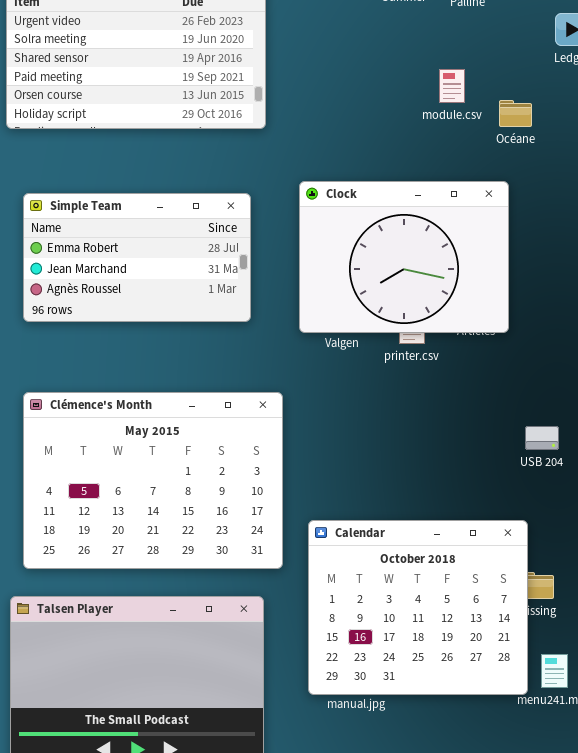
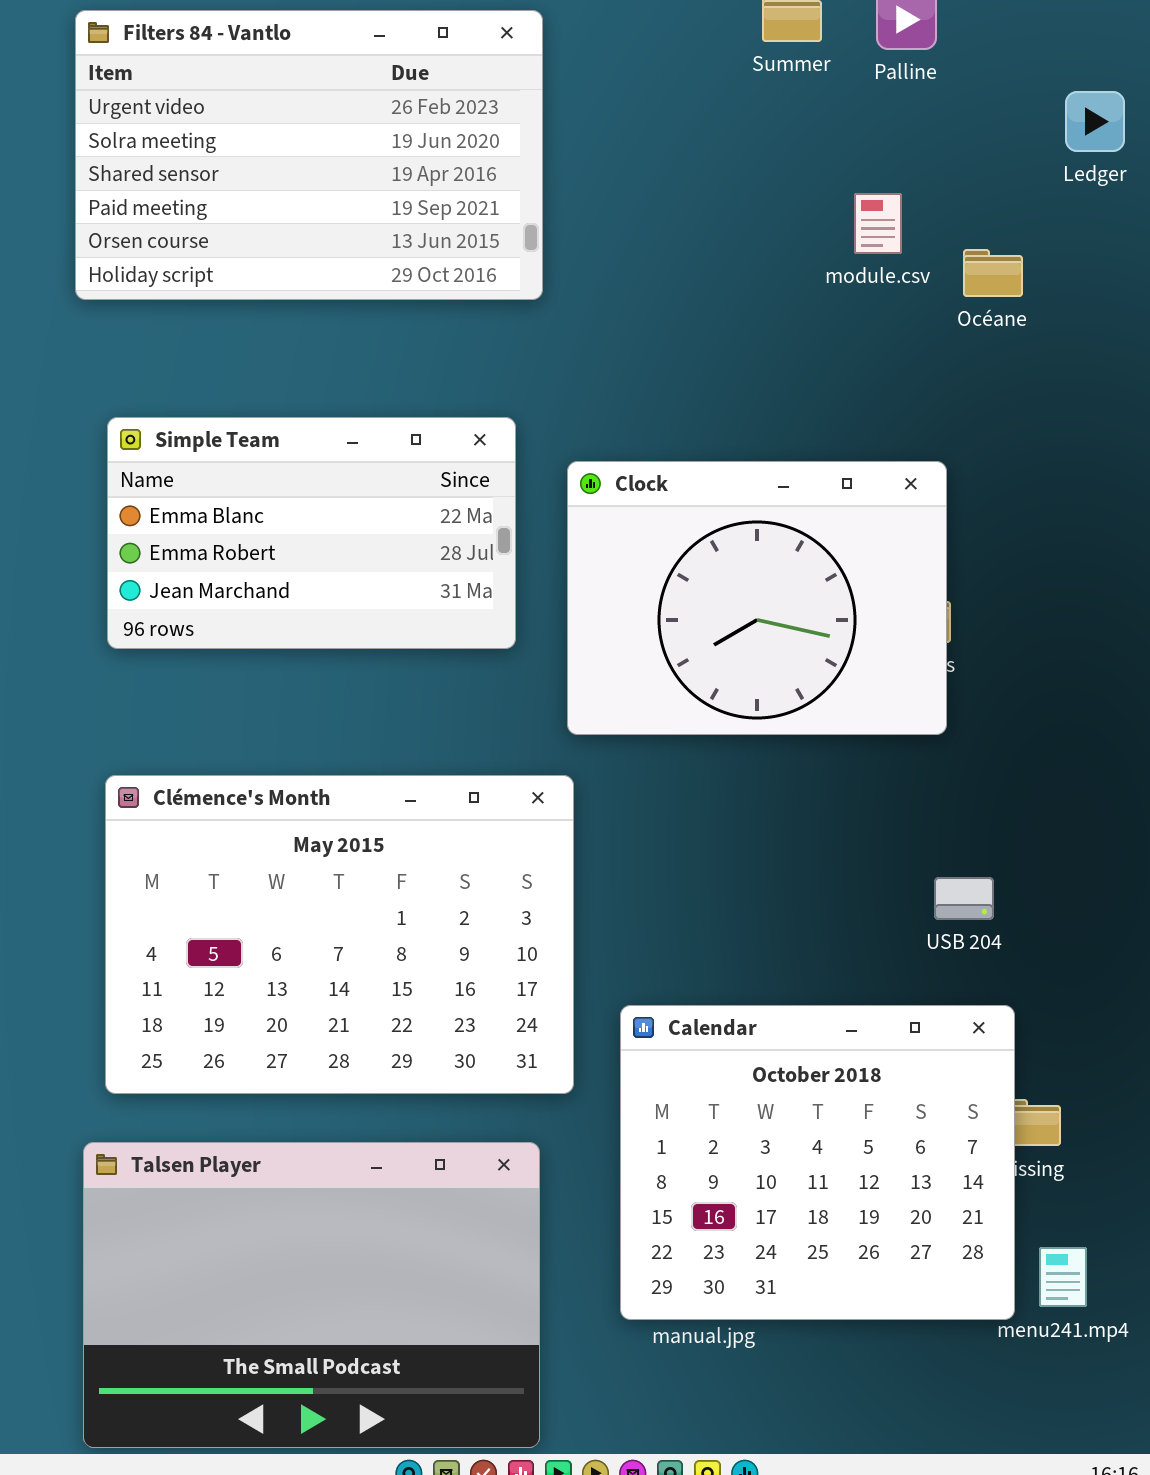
Clock: [299,181,509,333] -> [567,461,947,735], moved
Simple Team: [23,193,251,322] -> [107,417,516,649], scrolled up 1 row
USB 204: [525,426,559,450] -> [934,877,994,920], moved

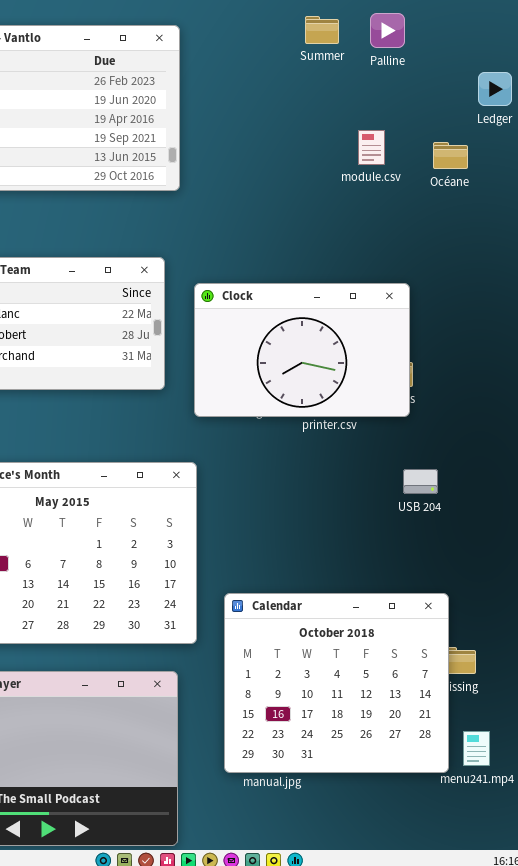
Océane: [963,249,1023,297] -> [433,142,468,169], moved
Clock: [567,461,947,735] -> [194,283,410,417], resized
USB 204: [934,877,994,920] -> [403,469,438,494], moved

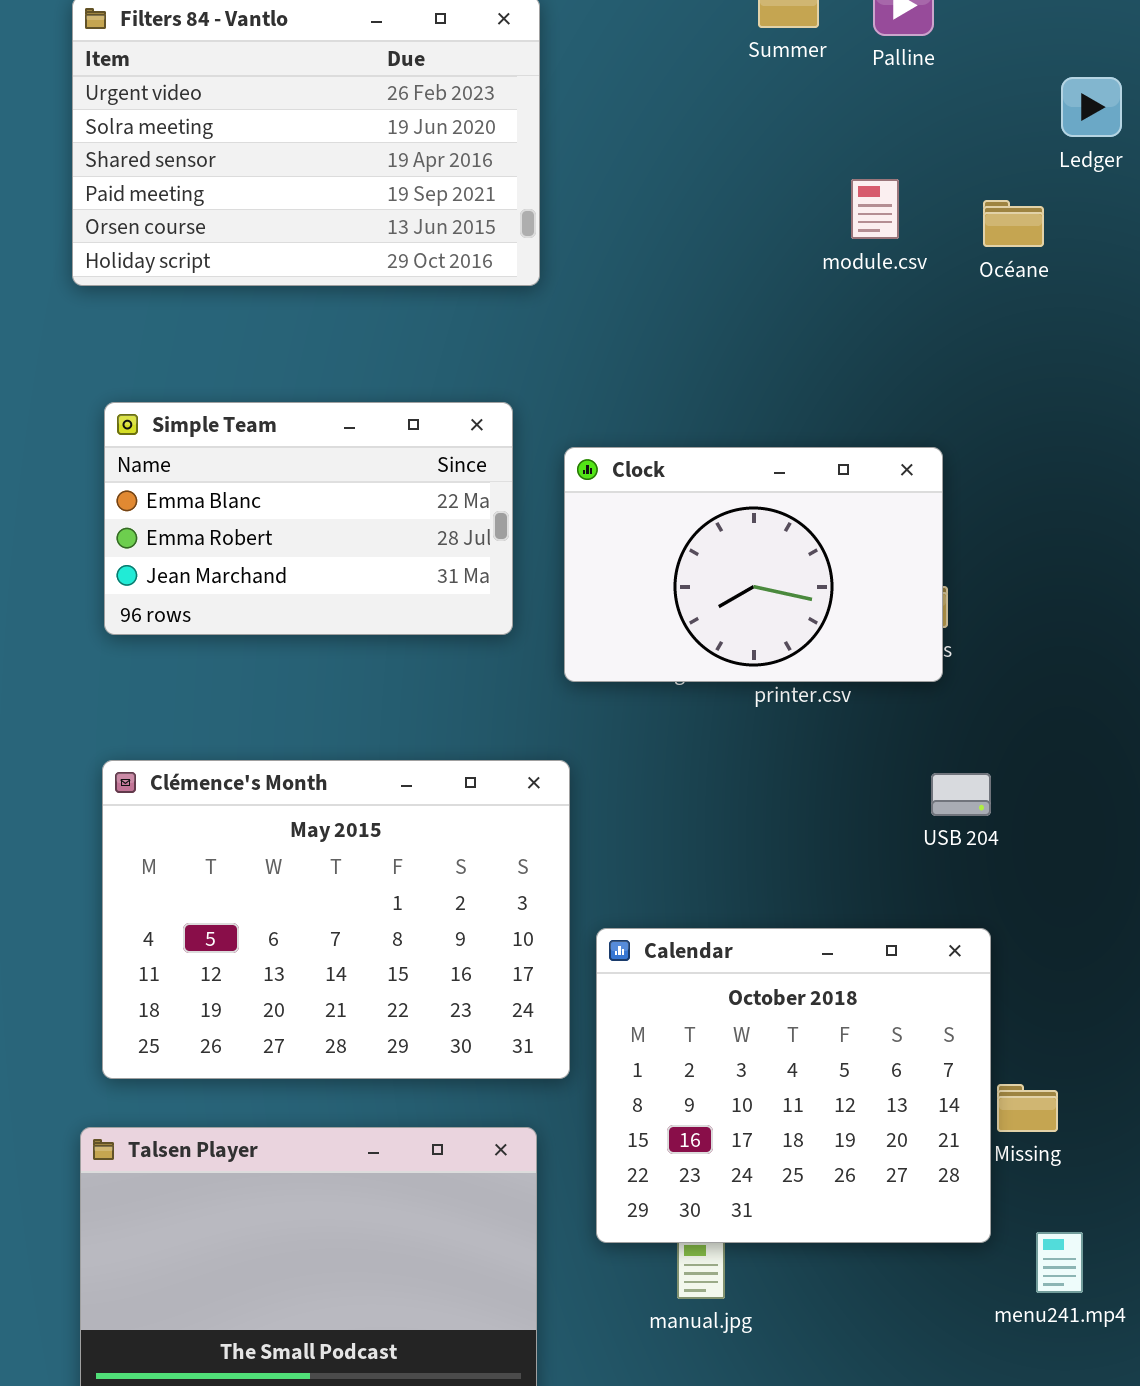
Calendar: [224,593,449,773] -> [596,928,991,1243], moved

